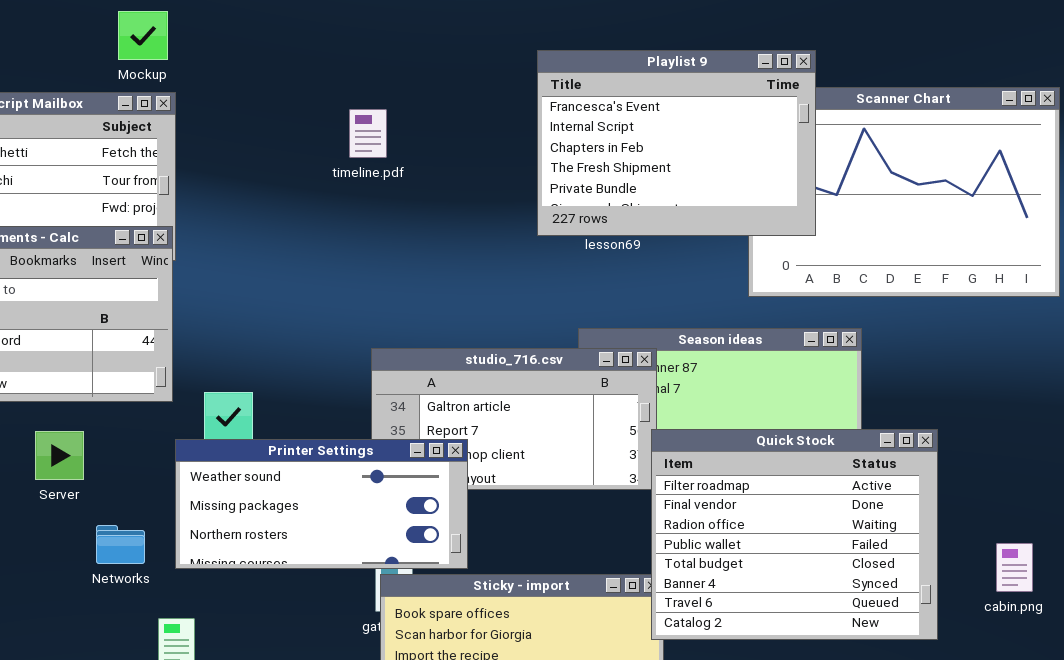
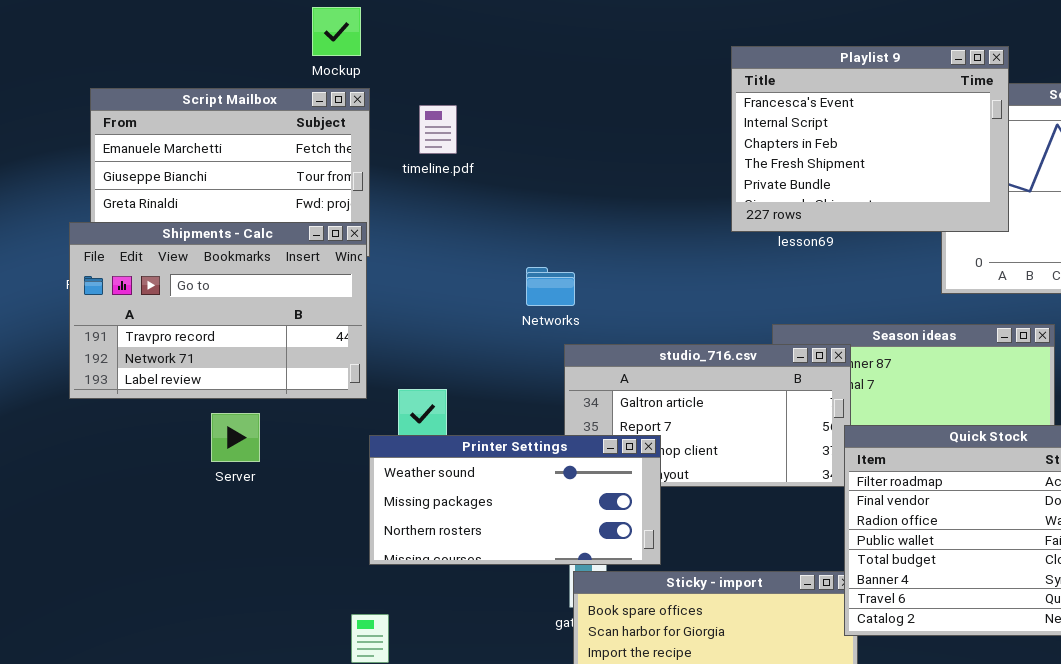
timeline.pdf: [349,109,387,158] -> [419,105,457,154], moved
Server: [35,431,84,480] -> [211,413,260,462], moved
Networks: [96,525,145,564] -> [526,267,575,306], moved

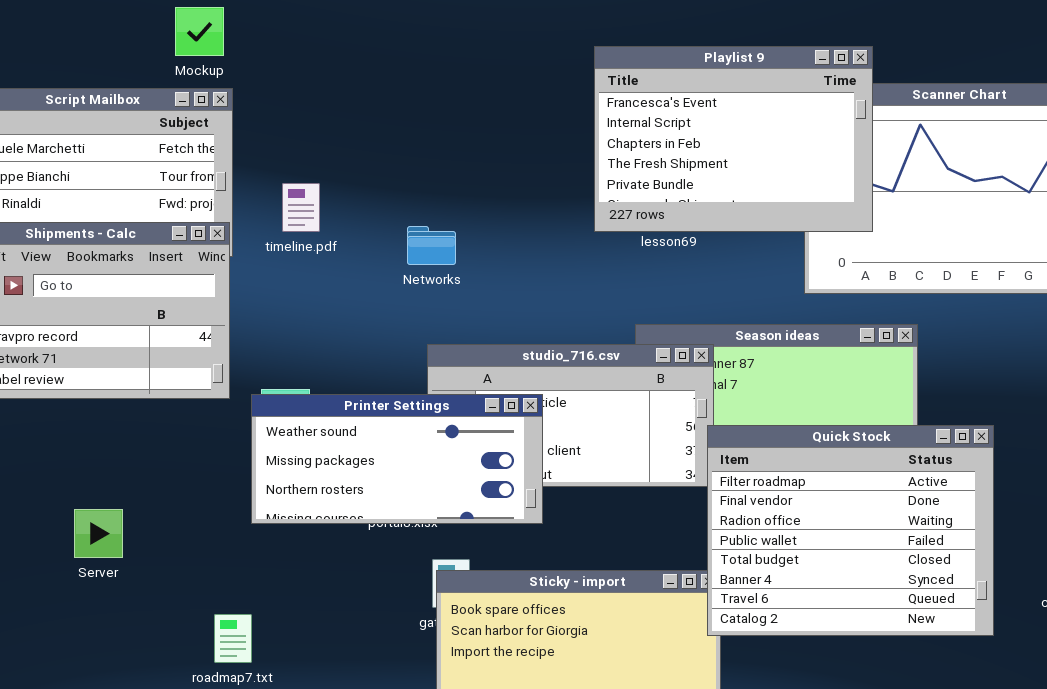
timeline.pdf: [419,105,457,154] -> [282,183,320,232], moved
Networks: [526,267,575,306] -> [407,226,456,265], moved
Server: [211,413,260,462] -> [74,509,123,558], moved
Printer Settings: [369,435,661,565] -> [251,394,543,524], moved

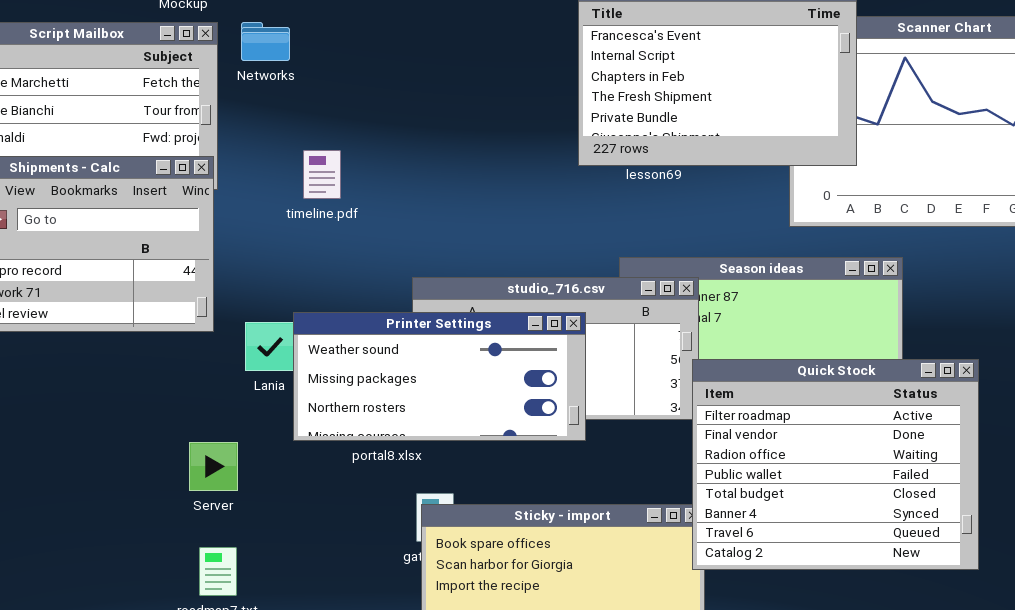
timeline.pdf: [282,183,320,232] -> [303,150,341,199], moved
Networks: [407,226,456,265] -> [241,22,290,61], moved
Printer Settings: [251,394,543,524] -> [293,312,586,441], moved
Server: [74,509,123,558] -> [189,442,238,491], moved

